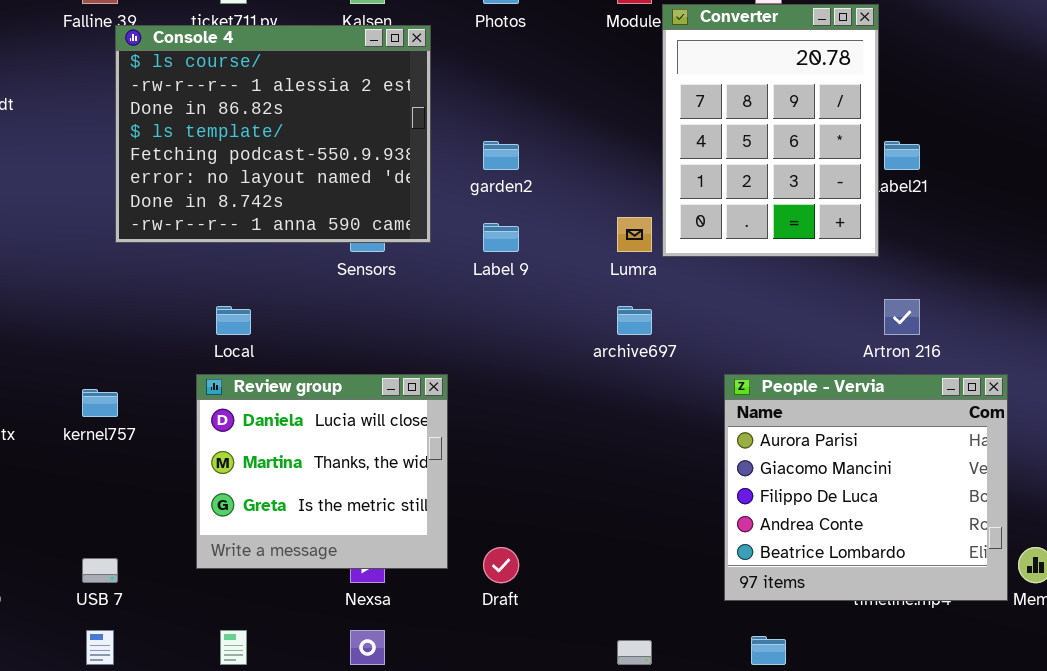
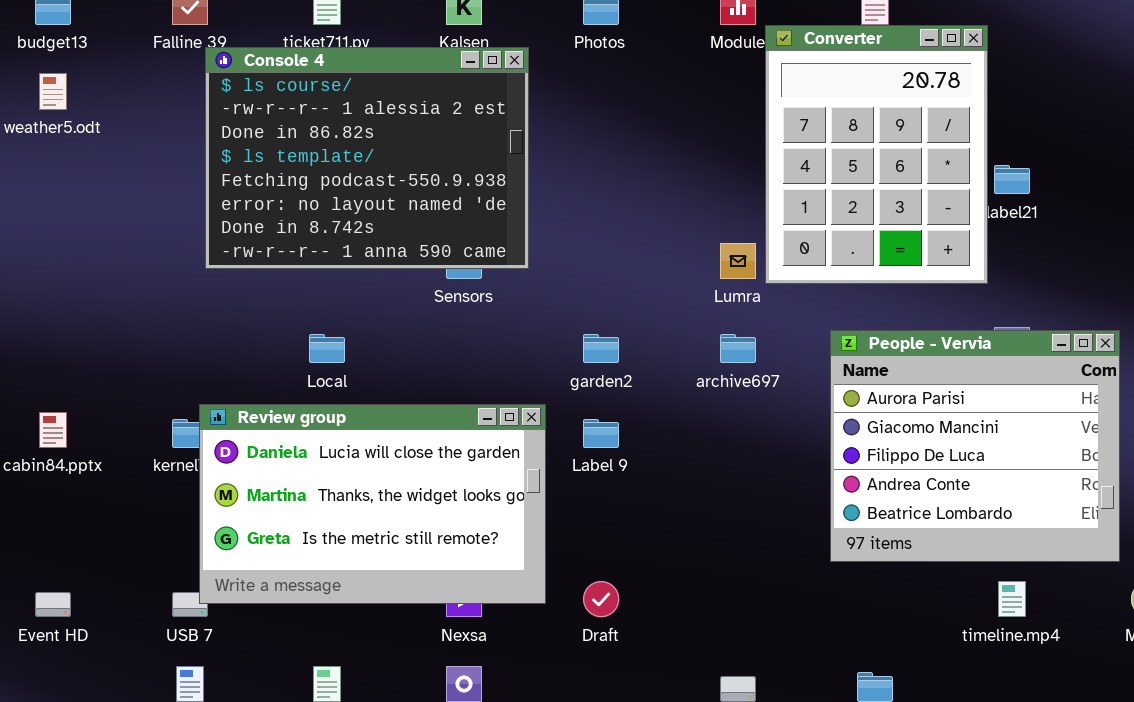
garden2: [483,141,519,170] -> [583,334,619,363], moved
Label 9: [483,223,519,252] -> [583,419,619,448], moved
Review group: [196,374,448,569] -> [199,404,546,604], resized
People - Vervia: [724,374,1008,601] -> [830,330,1120,562], moved

